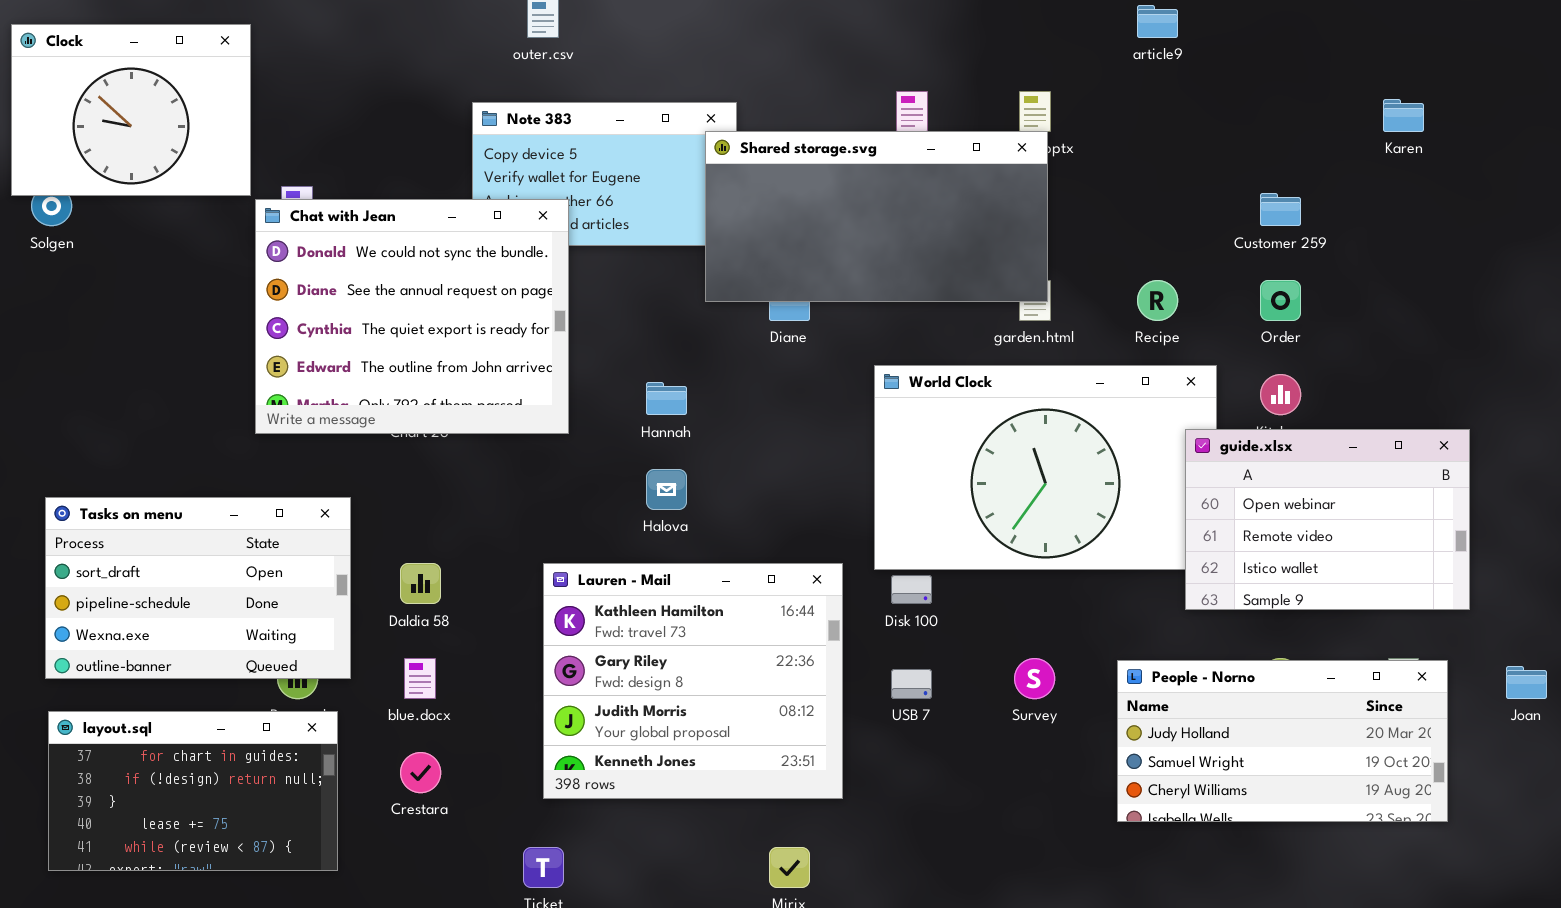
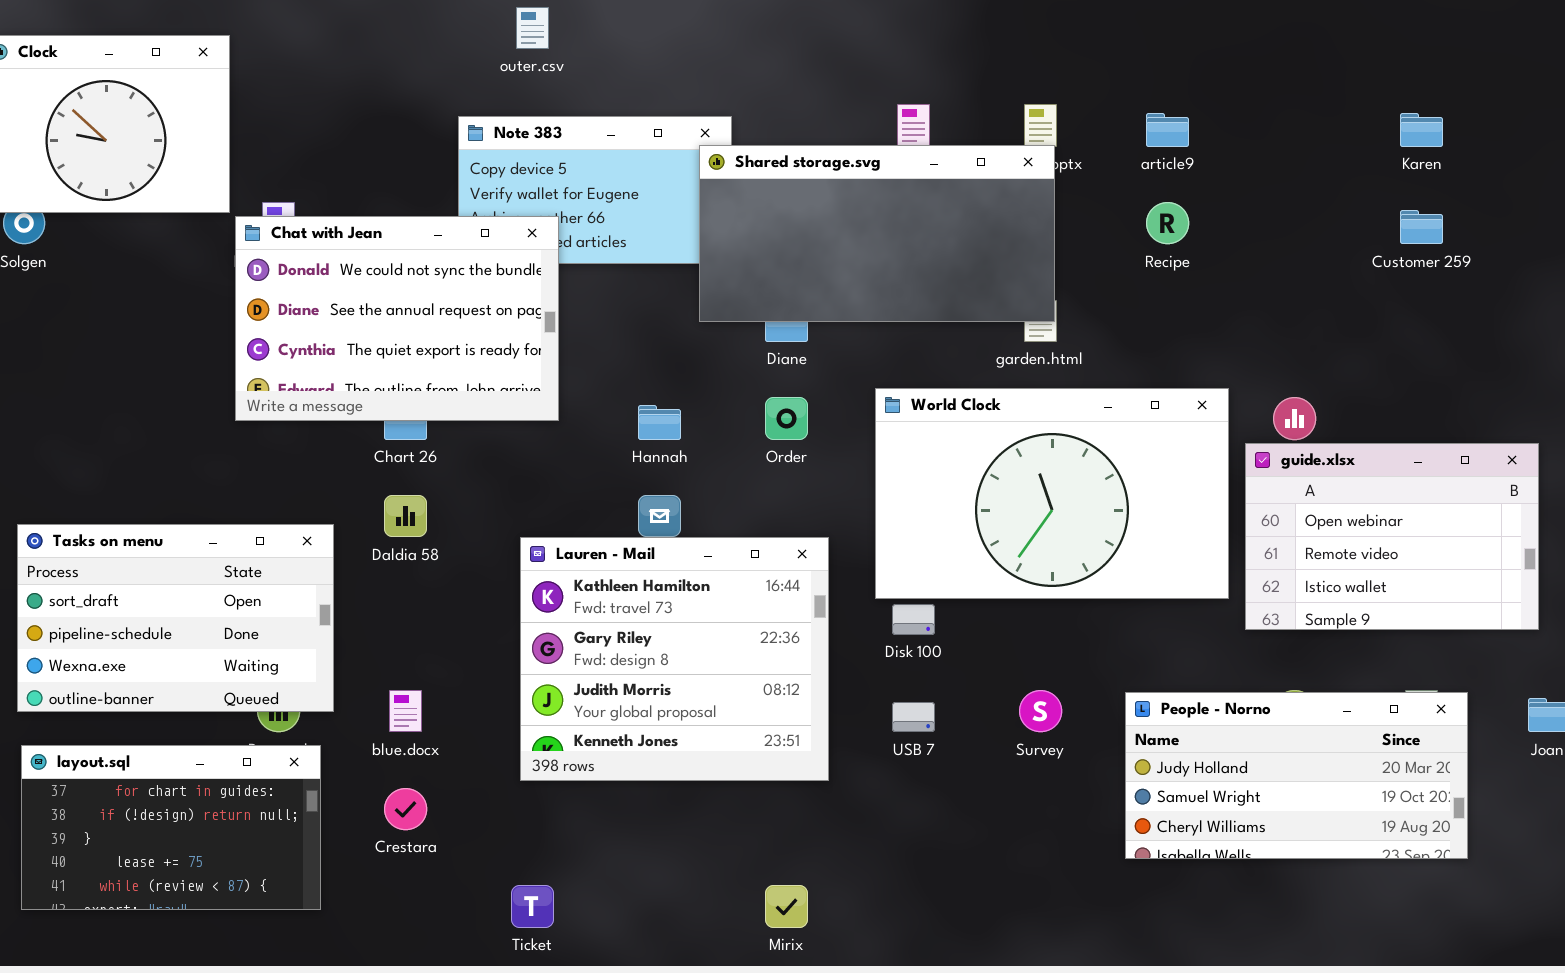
article9: [1137,5,1178,38] -> [1146,113,1189,147], moved
Customer 259: [1260,193,1301,226] -> [1400,210,1443,244], moved
Chat with Jean: [255,199,569,434] -> [235,216,559,421], resized
Recipe: [1137,280,1178,321] -> [1146,202,1189,244], moved
Order: [1260,280,1301,321] -> [765,397,808,440], moved
guide.xlsx: [1185,429,1470,610] -> [1245,443,1539,630], moved
Daldia 58: [400,563,441,604] -> [384,495,427,537], moved
Lauren - Mail: [543,563,843,799] -> [520,537,829,781], moved

